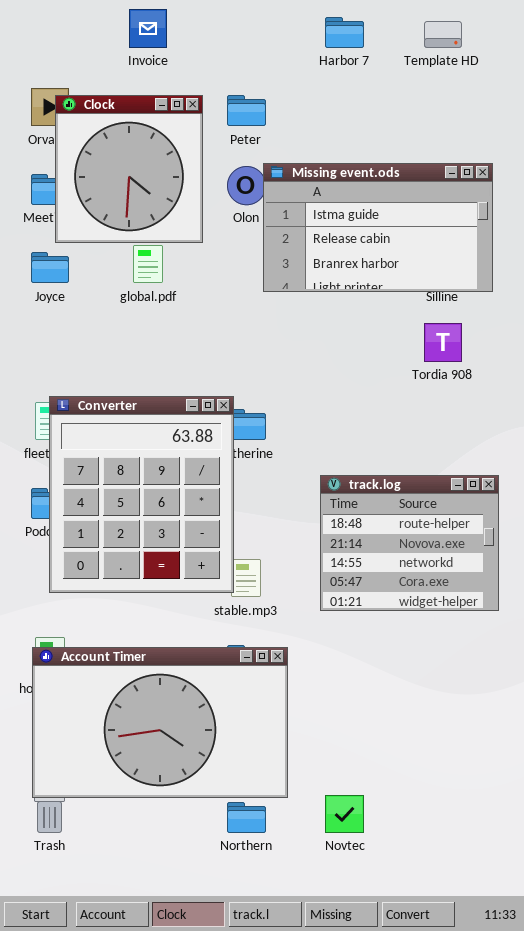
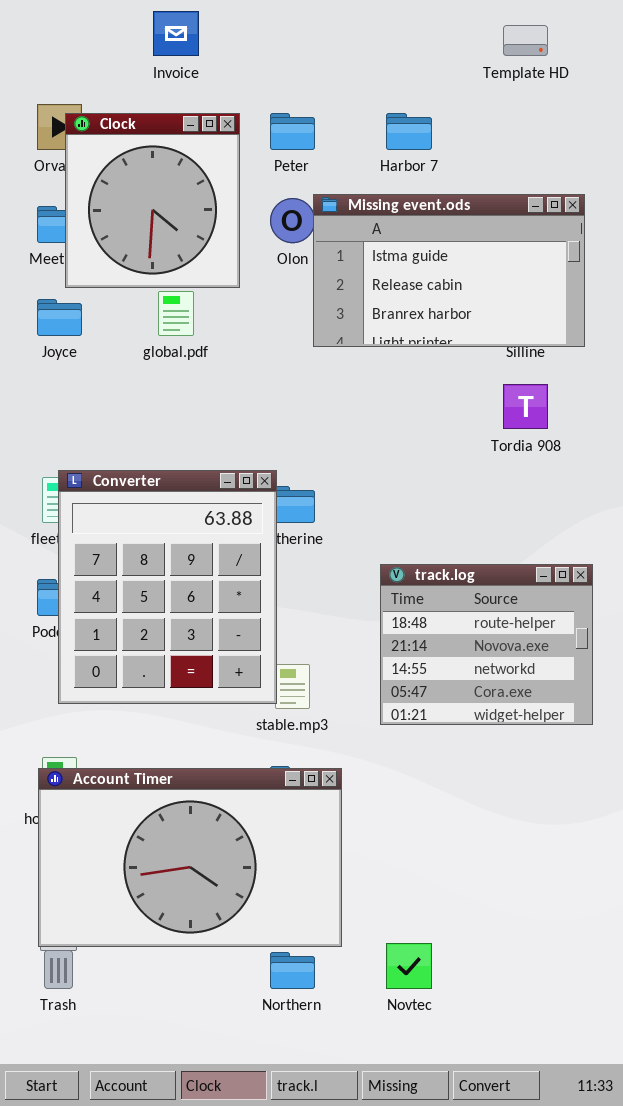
Harbor 7: [325,17,364,48] -> [386,113,432,150], moved

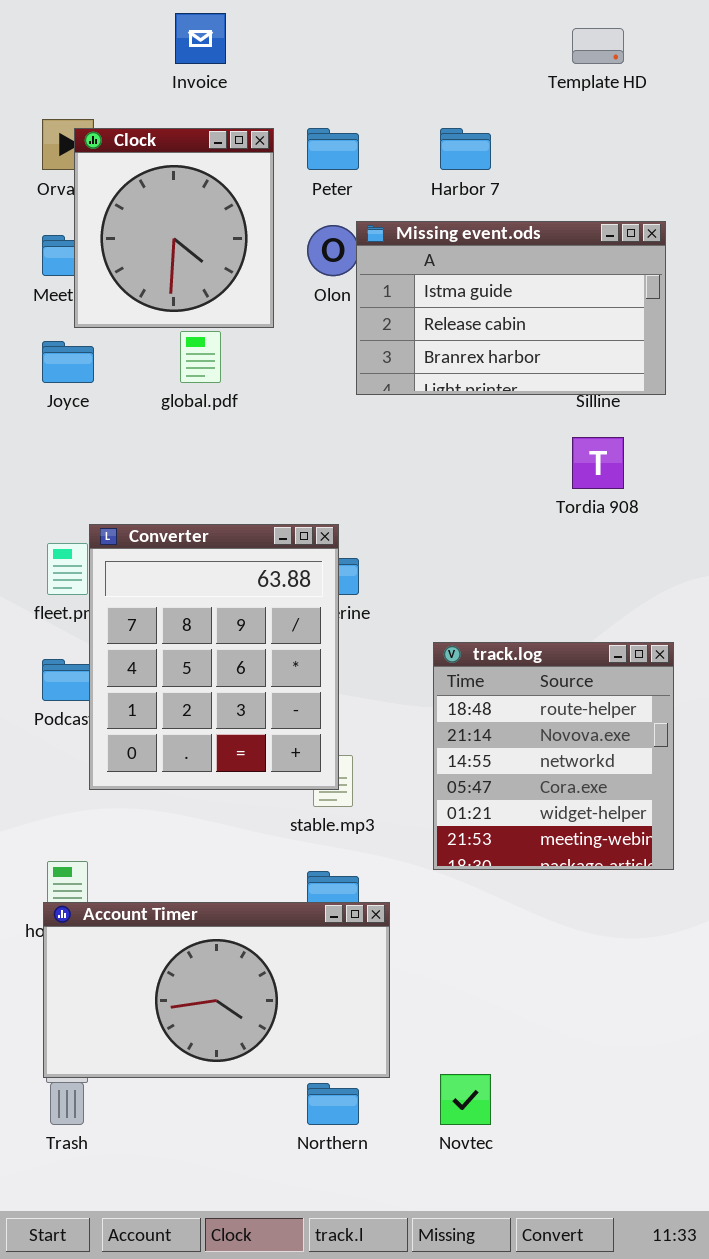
Converter: [58,470,277,704] -> [89,524,339,790], moved
track.log: [380,564,593,725] -> [433,642,674,870], resized
Account Timer: [38,768,342,947] -> [43,902,390,1078], resized

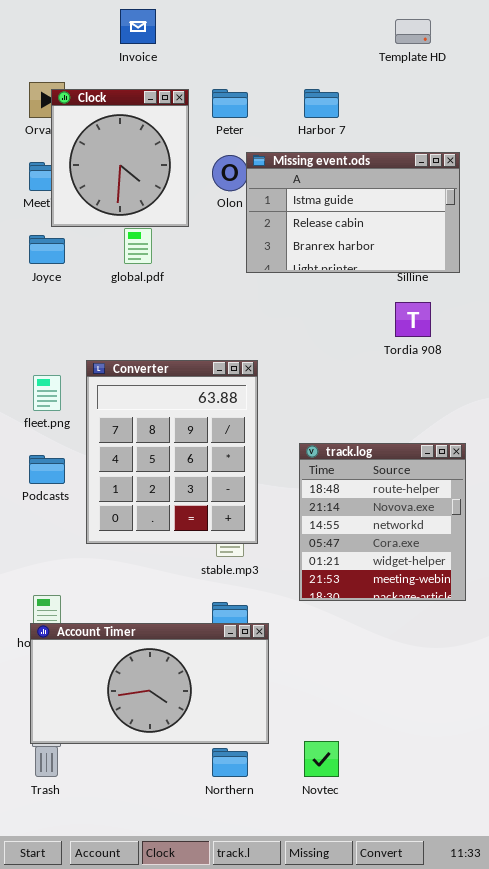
Converter: [89,524,339,790] -> [86,360,258,544], moved

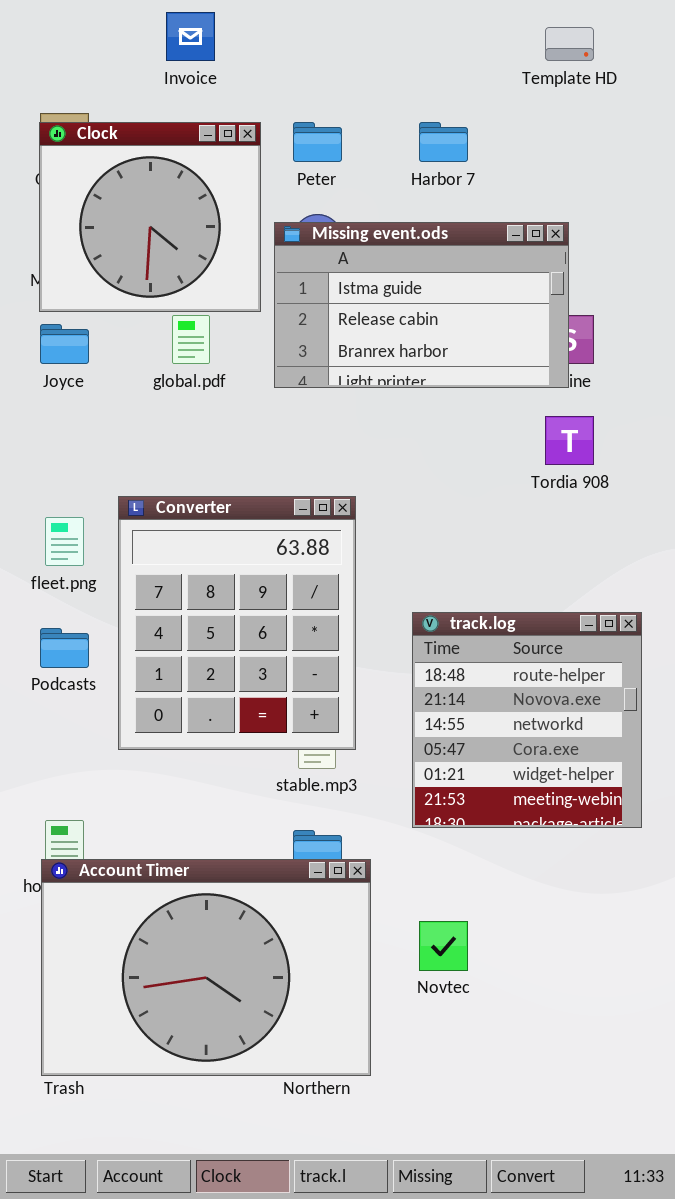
Clock: [51,89,189,227] -> [39,122,261,312], resized
Missing event.ods: [246,152,460,273] -> [274,222,569,388], moved
Account Timer: [30,623,269,744] -> [41,859,371,1076], resized
Novtec: [304,741,339,777] -> [419,921,468,971], moved

